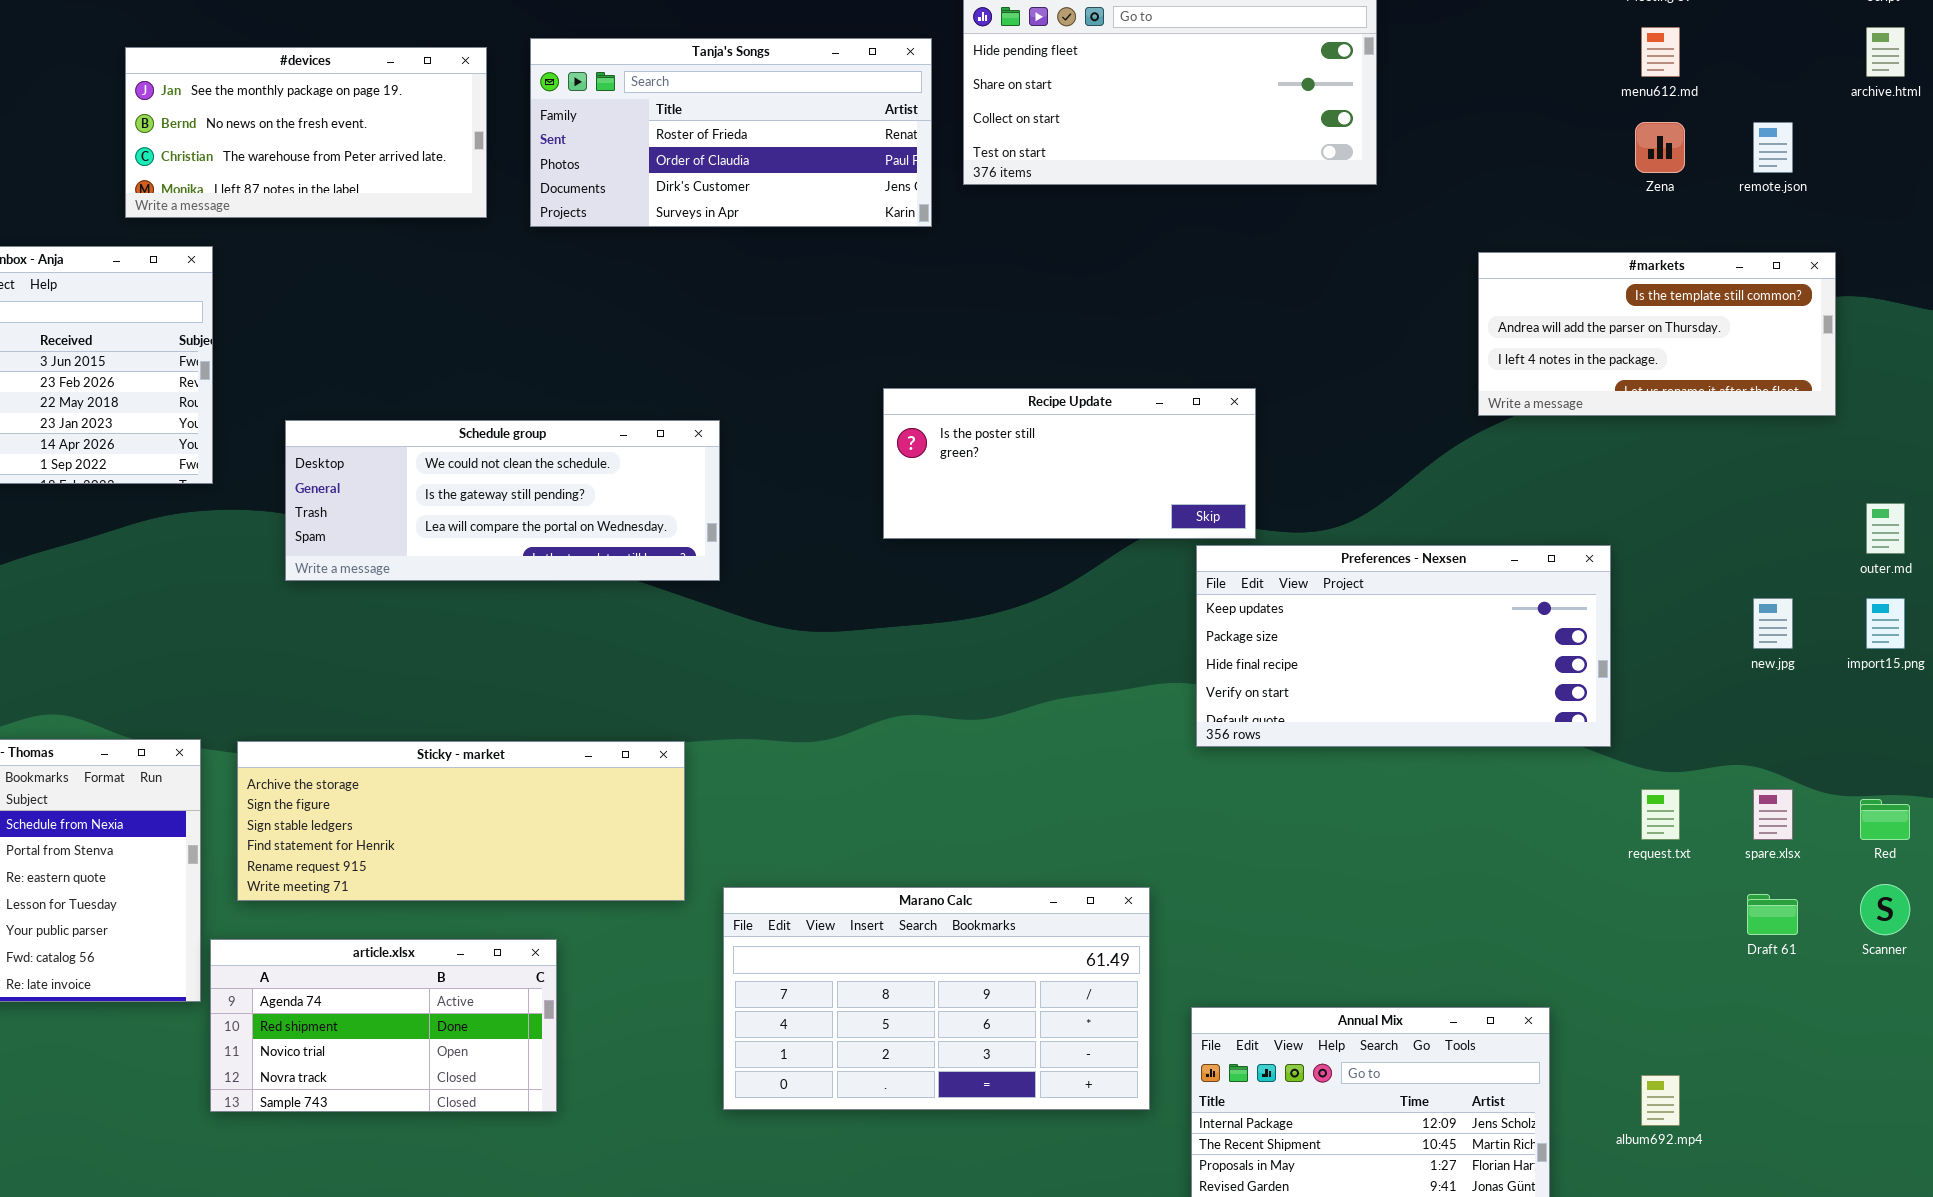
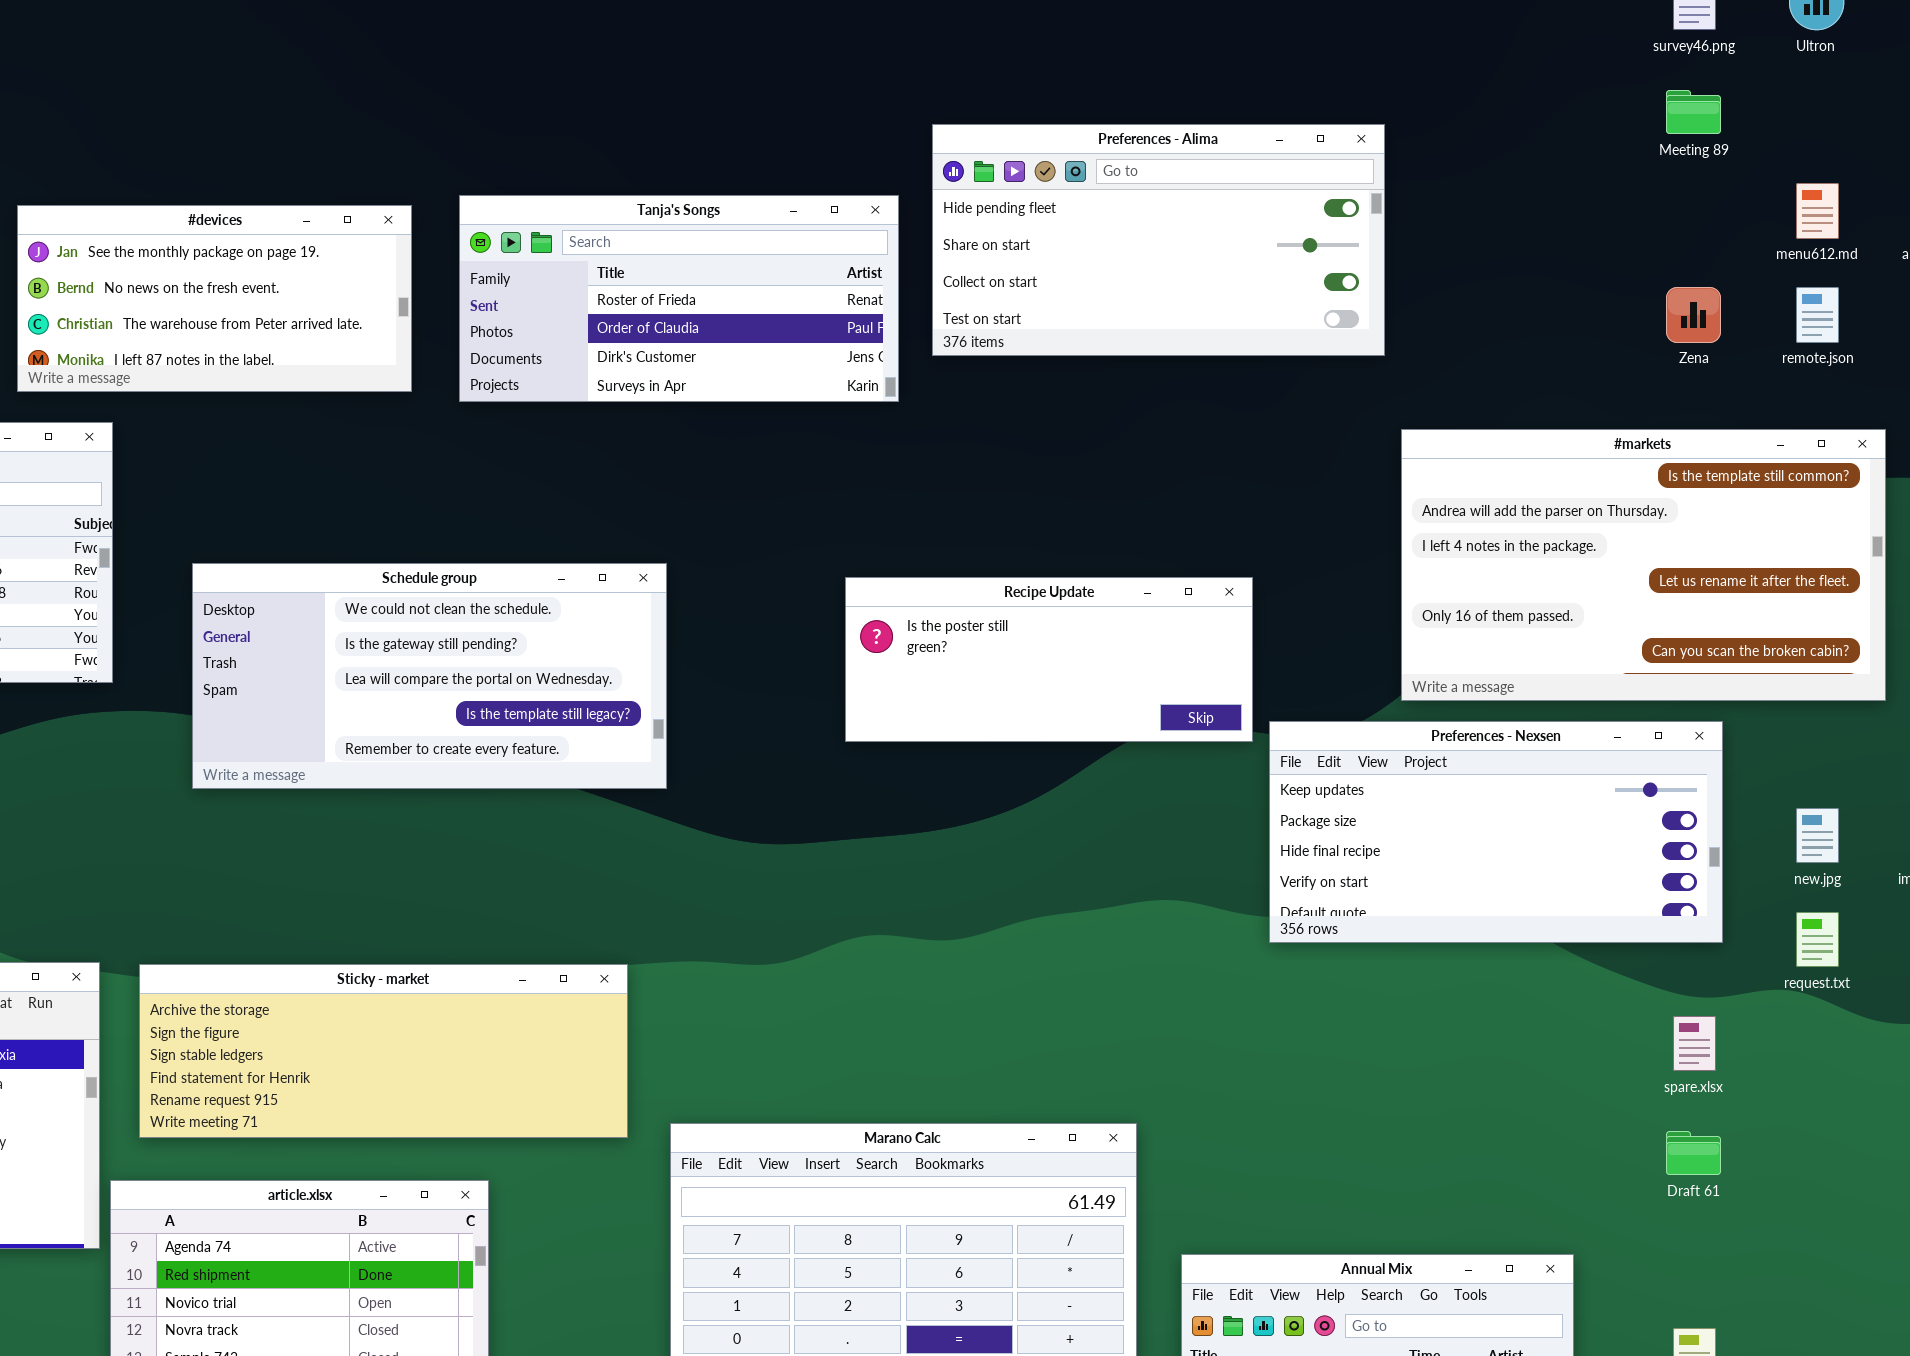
menu612.md: [1641,27,1680,77] -> [1796,183,1839,239], moved
#markets: [1478,252,1836,416] -> [1401,429,1886,701], resized
Schedule group: [285,420,720,581] -> [192,563,667,789], resized
Preferences - Nexsen: [1196,545,1611,747] -> [1269,721,1723,943], moved
request.txt: [1641,789,1680,840] -> [1796,912,1839,967], moved
spare.xlsx: [1753,789,1793,840] -> [1673,1016,1716,1071], moved
Draft 61: [1747,894,1798,935] -> [1666,1131,1721,1175], moved

